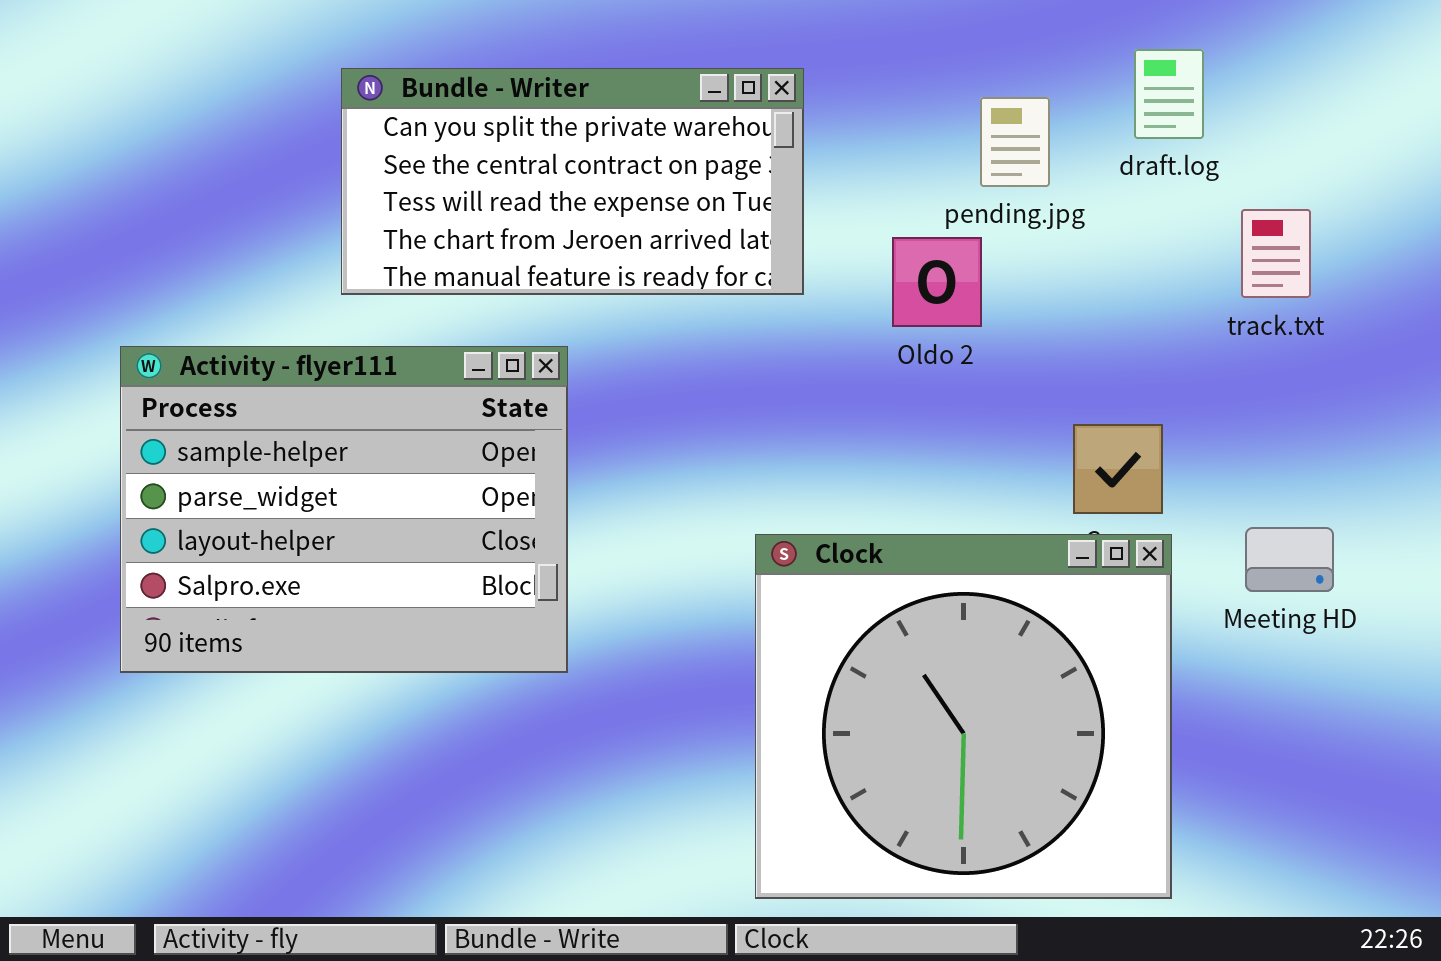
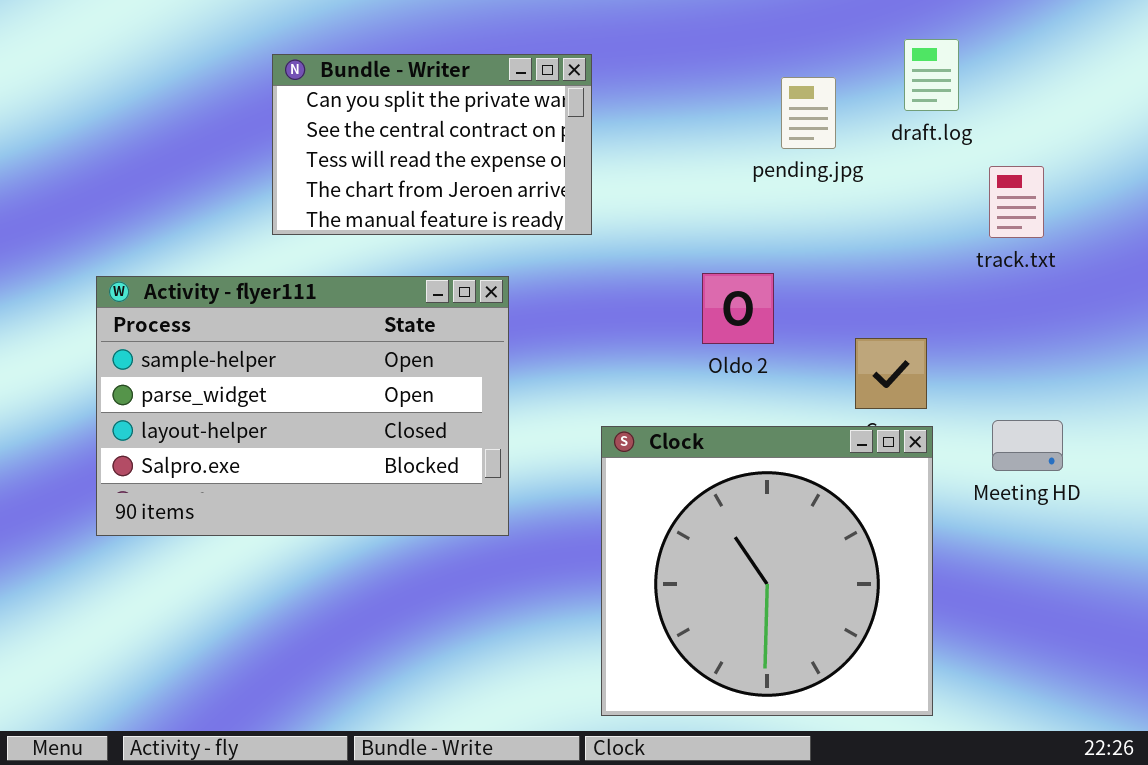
Bundle - Writer: [341,68,804,295] -> [272,54,592,235], resized
Oldo 2: [892,237,982,327] -> [702,273,774,344], moved
Activity - flyer111: [120,346,568,673] -> [96,276,509,536], resized

